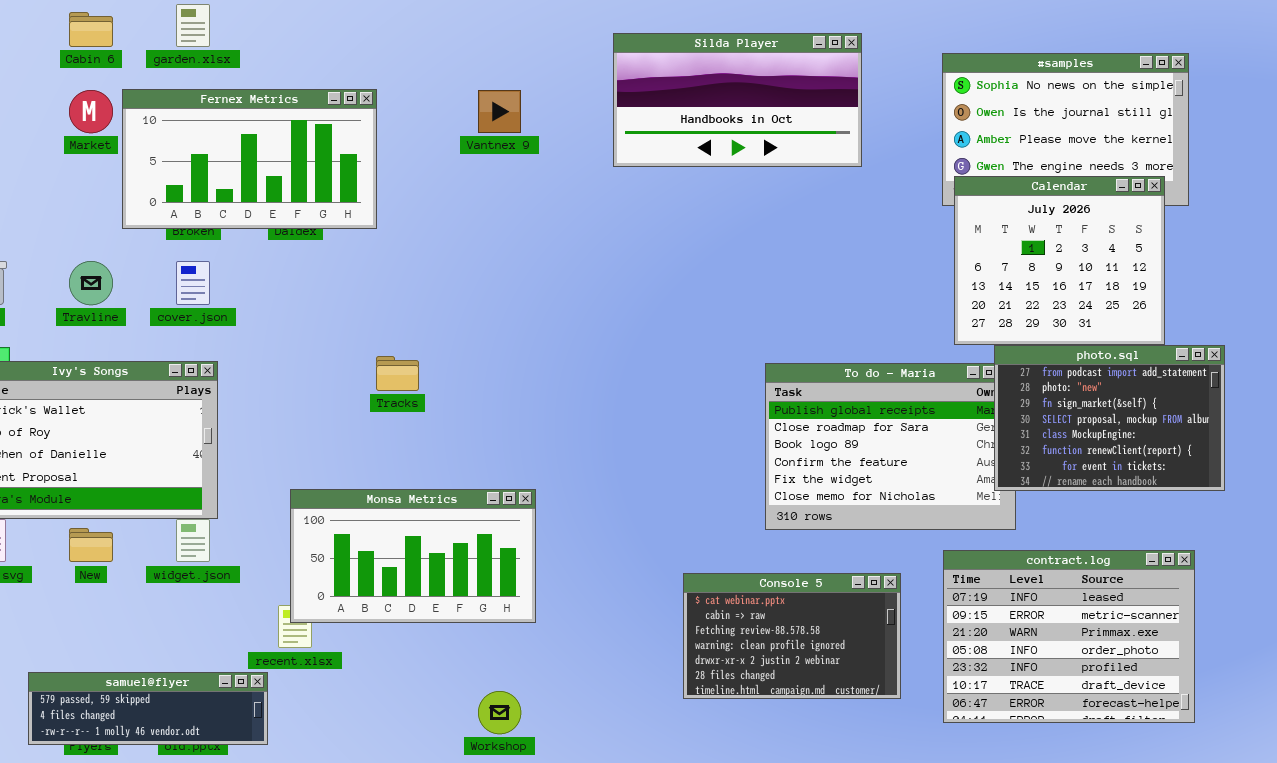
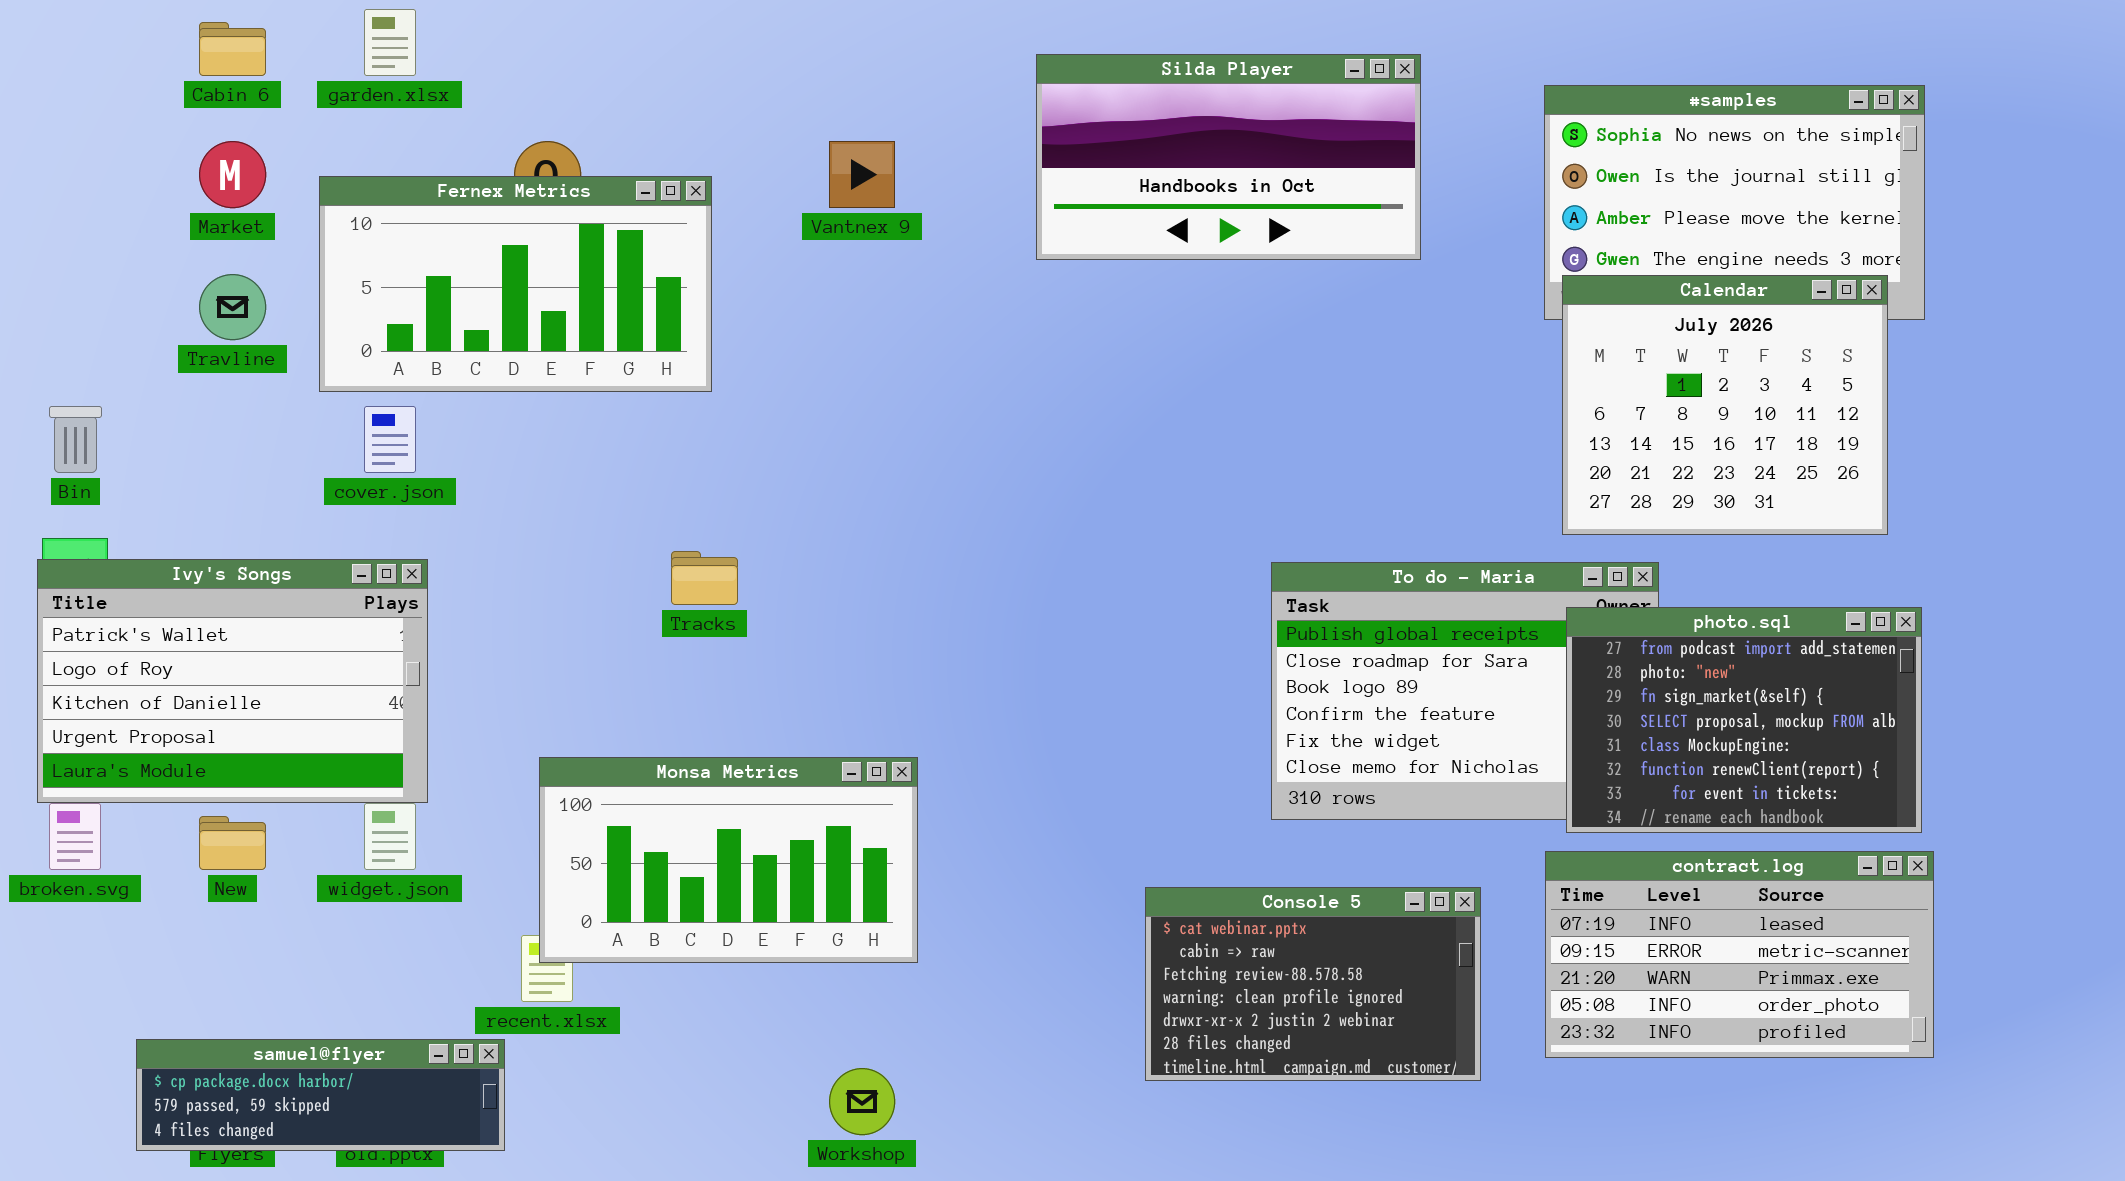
Fernex Metrics: [122,89,377,229] -> [319,176,712,392], moved
Travline: [69,261,113,305] -> [199,274,266,340], moved
photo.sql: [994,345,1225,491] -> [1566,607,1922,833], moved
contract.log: [943,550,1195,723] -> [1545,851,1934,1058], resized
samuel@flyer: [28,672,268,745] -> [136,1039,505,1151], scrolled up 1 row

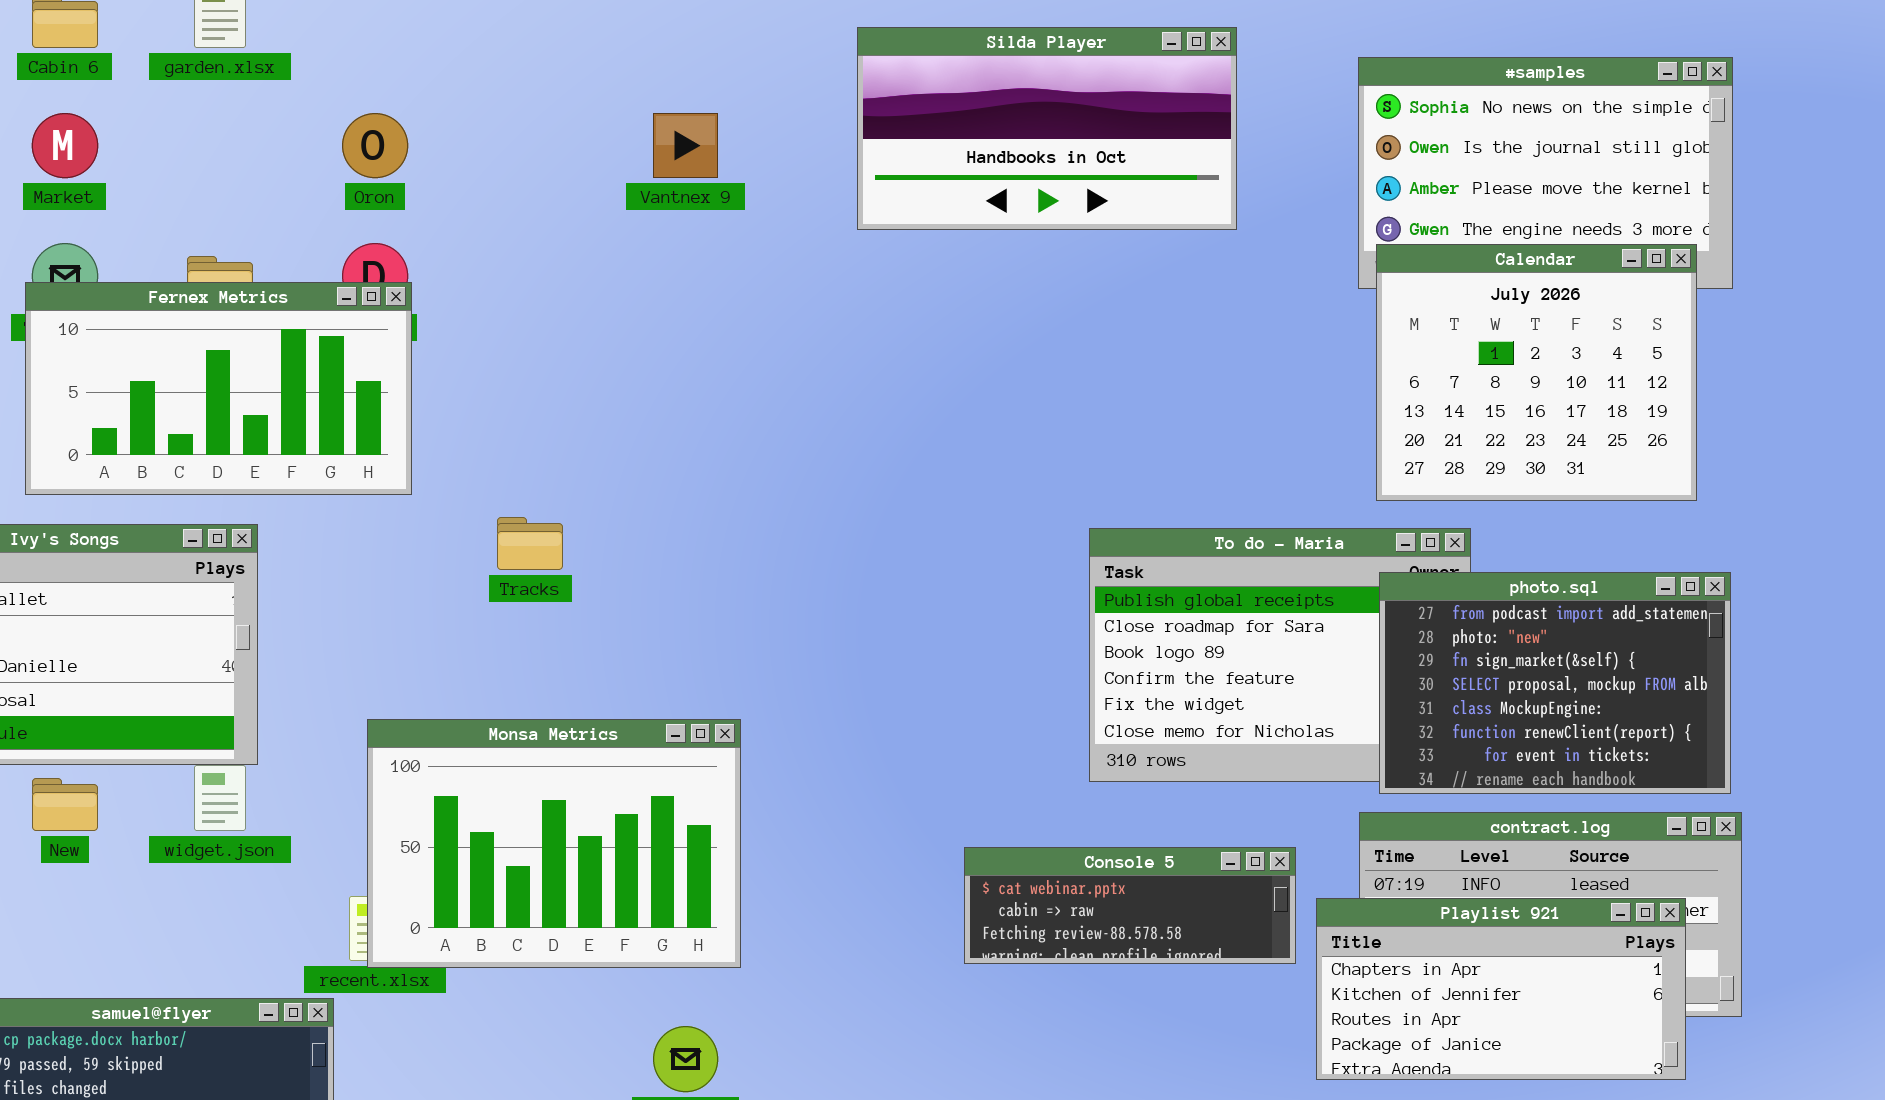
Fernex Metrics: [319,176,712,392] -> [25,282,412,495], moved
Monsa Metrics: [539,757,918,963] -> [367,719,741,968], resized
Console 5: [1145,887,1481,1081] -> [964,847,1296,964], resized
Playlist 921: none -> [1316,898,1686,1080], opened

